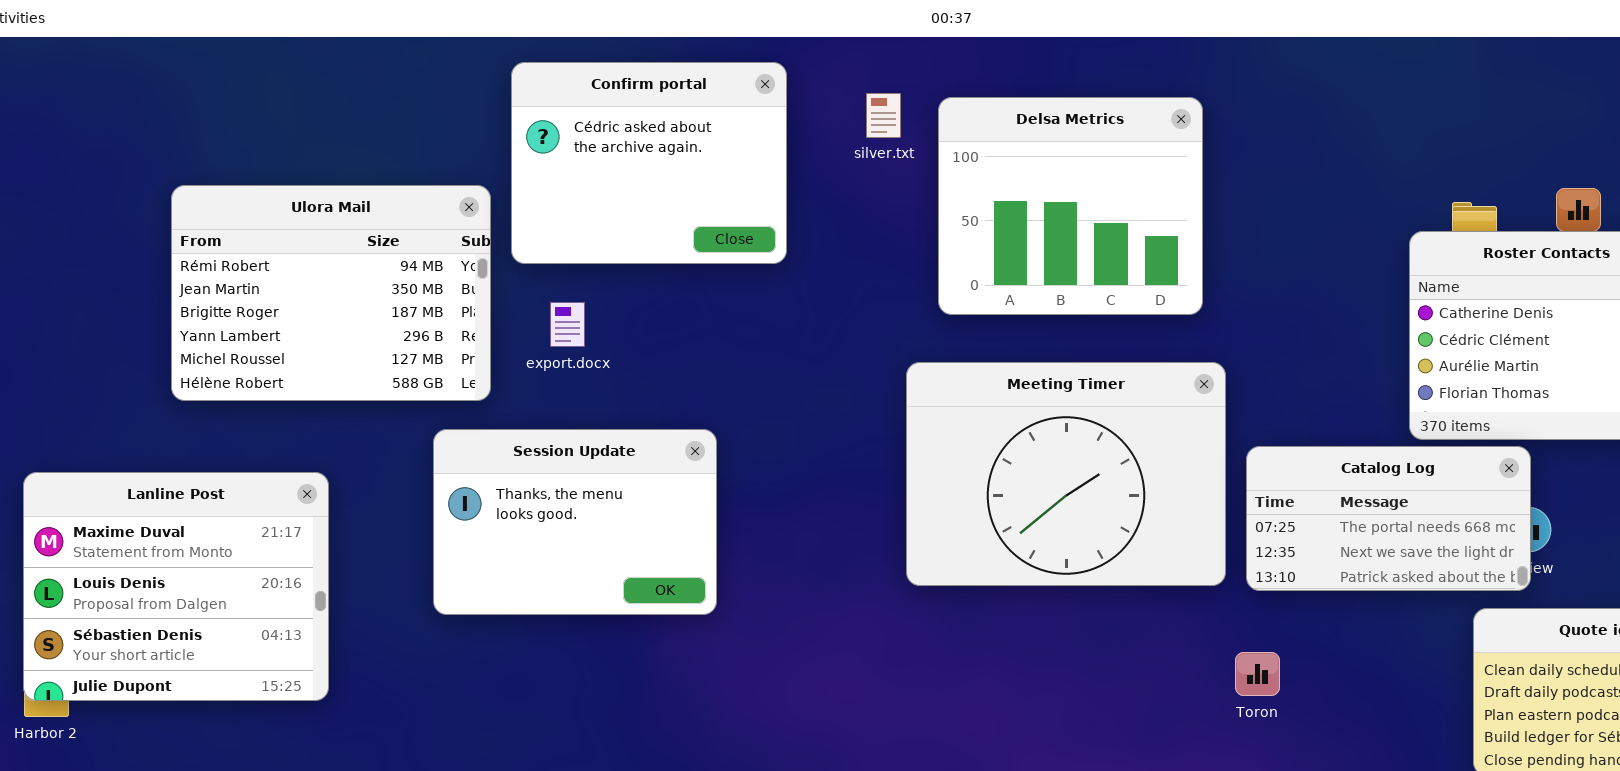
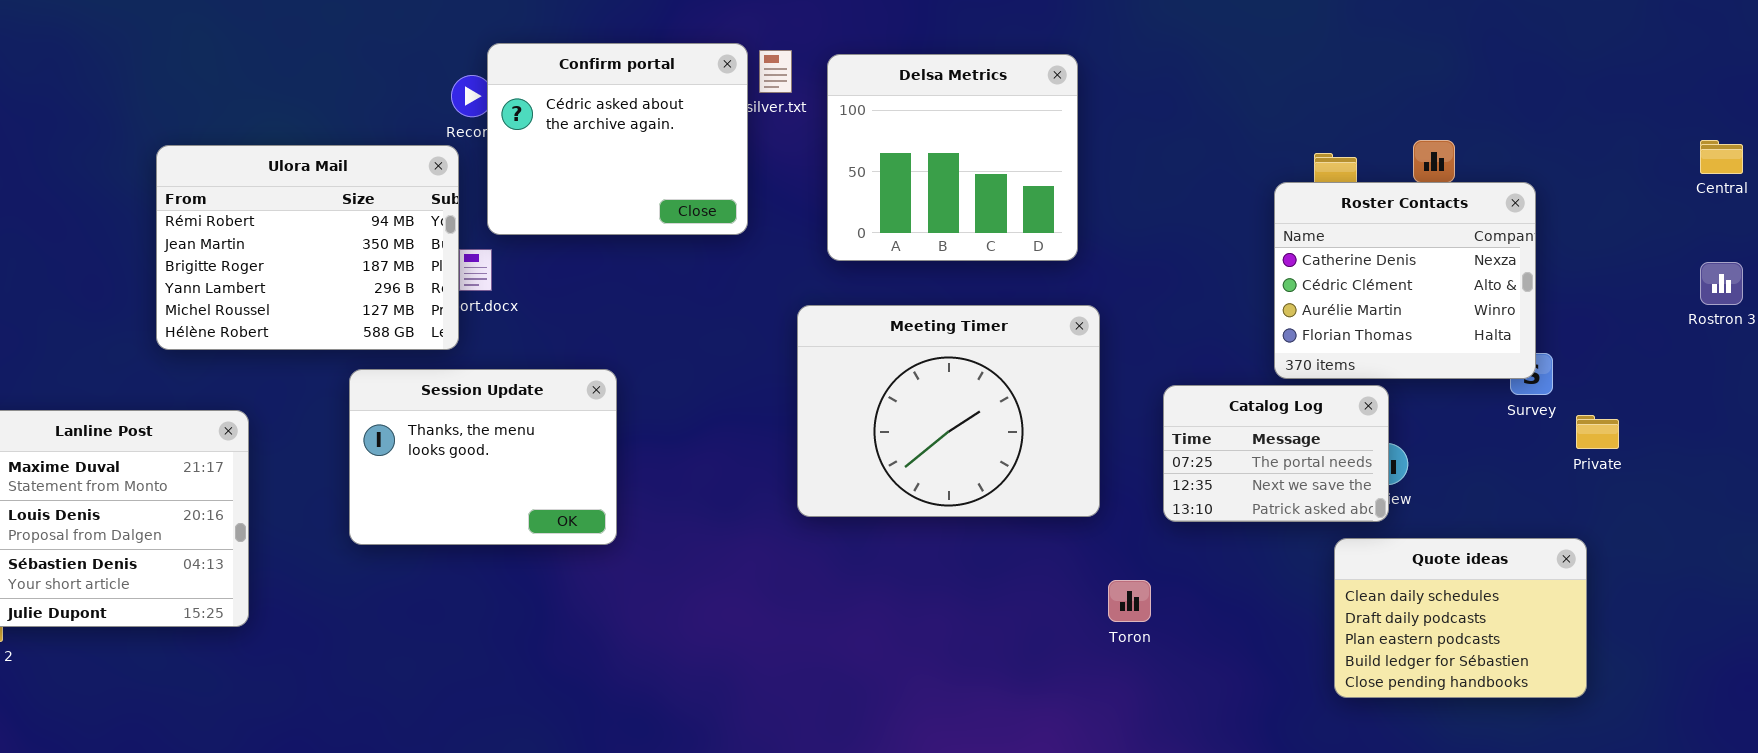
Confirm portal: [511,62,787,264] -> [487,43,748,235], moved
Ulora Mail: [171,185,491,401] -> [156,145,459,350], moved
Catalog Log: [1246,446,1531,591] -> [1163,385,1389,522], resized

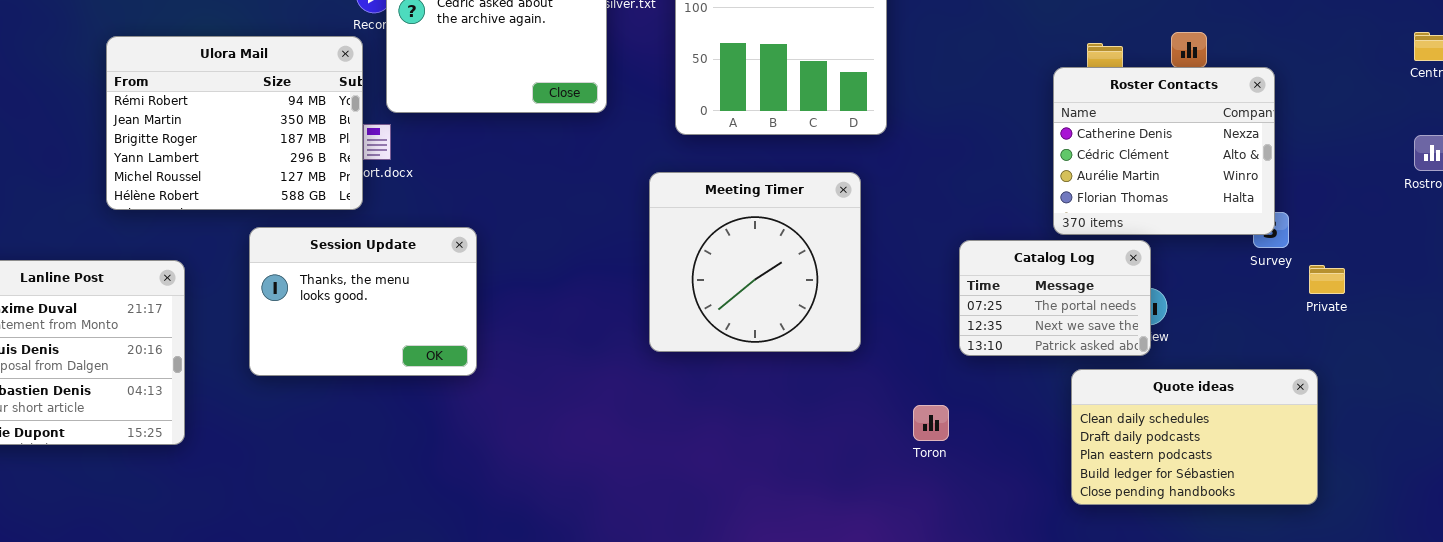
Meeting Timer: [797,305,1100,517] -> [649,172,861,352], resized
Session Update: [349,369,617,545] -> [249,227,477,376], moved
Quote ideas: [1334,538,1587,698] -> [1071,369,1318,505], resized

